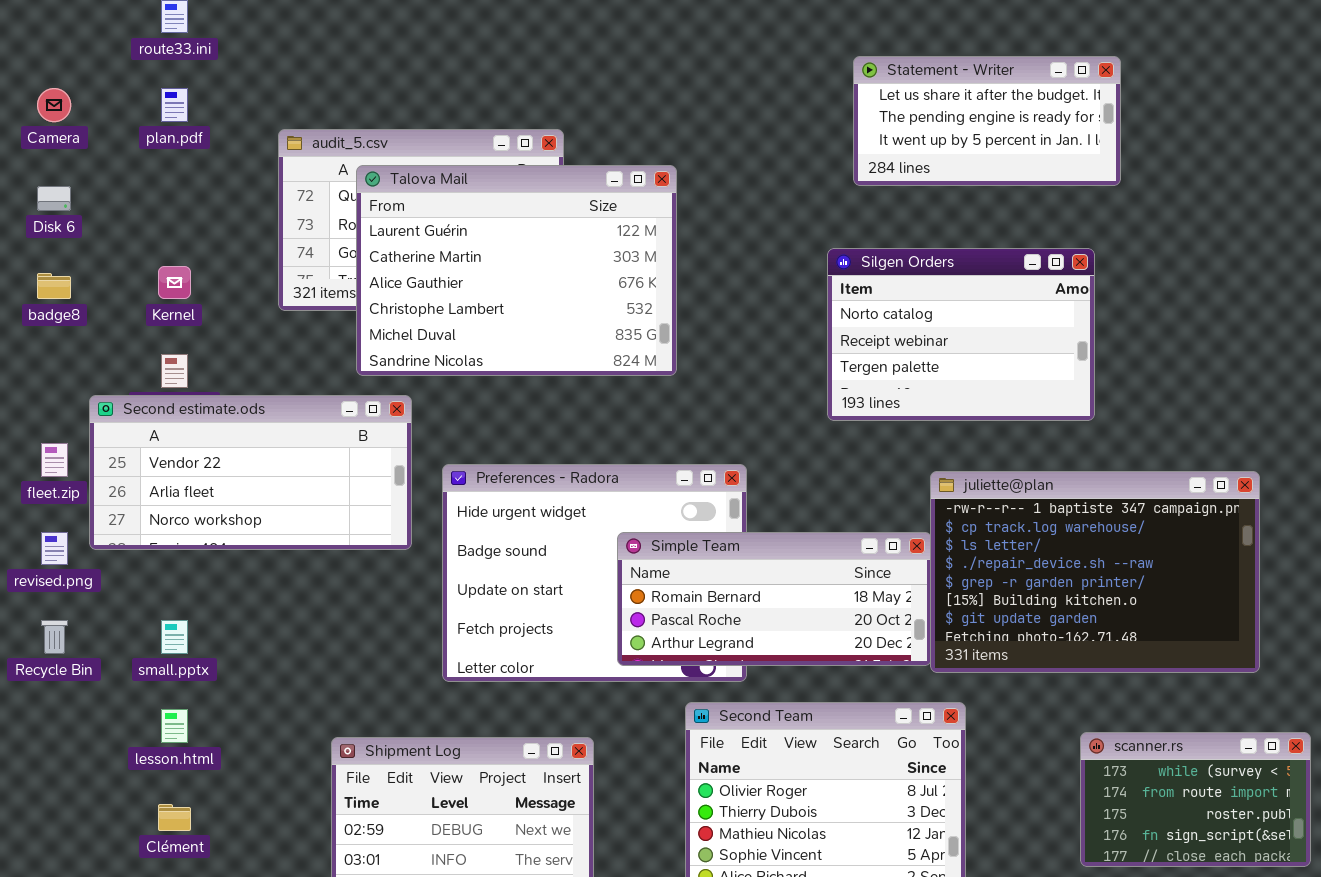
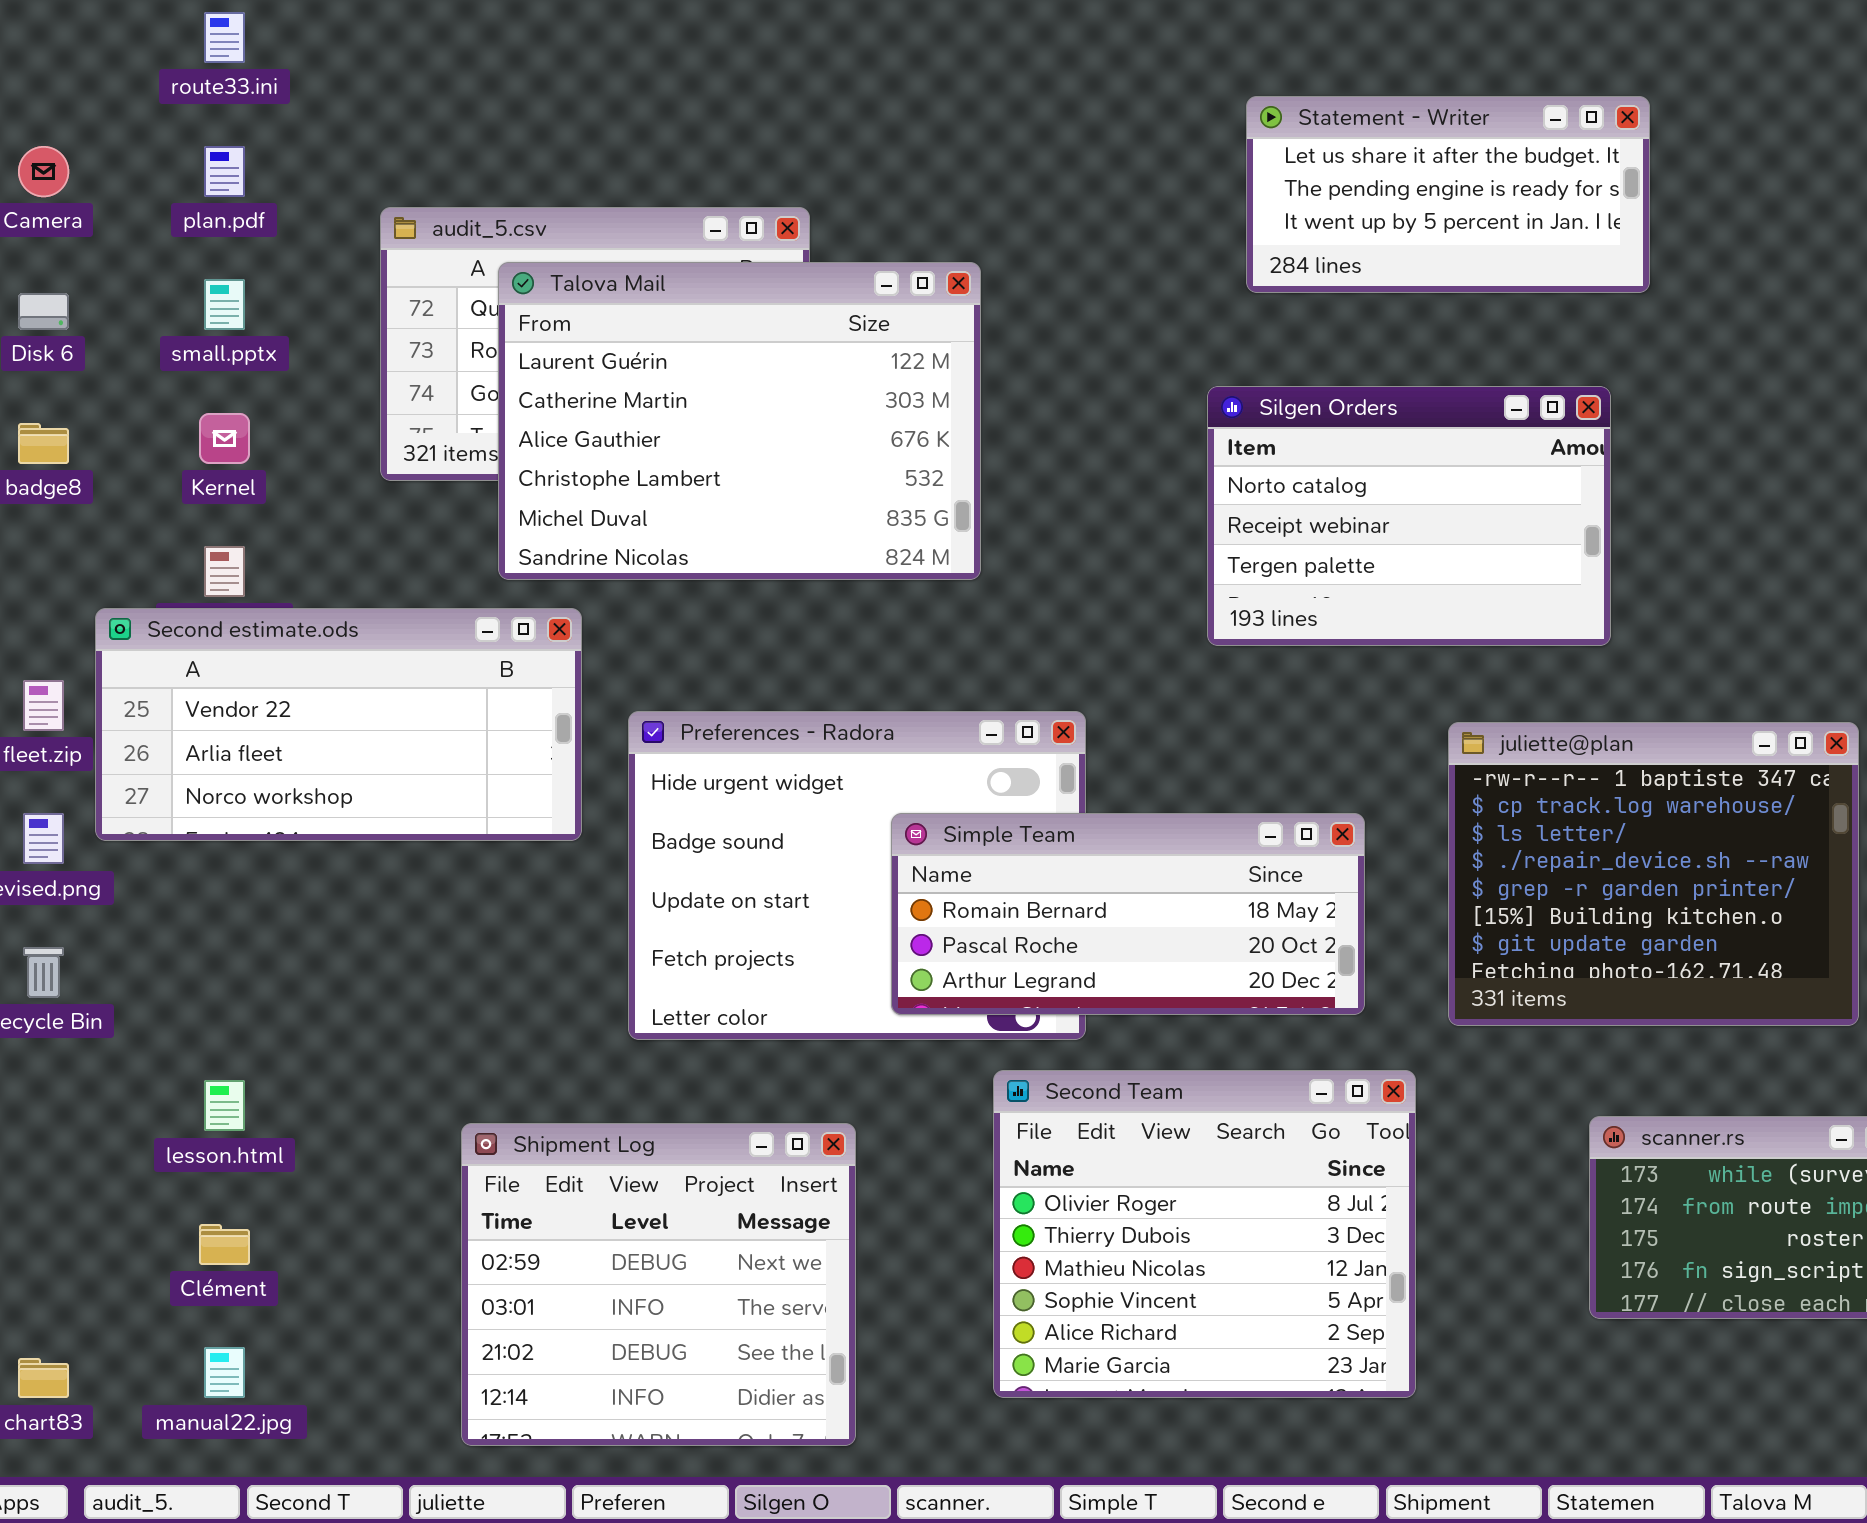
juliette@plan: [930,471,1260,673] -> [1448,722,1859,1026], resized
small.pptx: [161,620,188,654] -> [204,279,245,330], moved

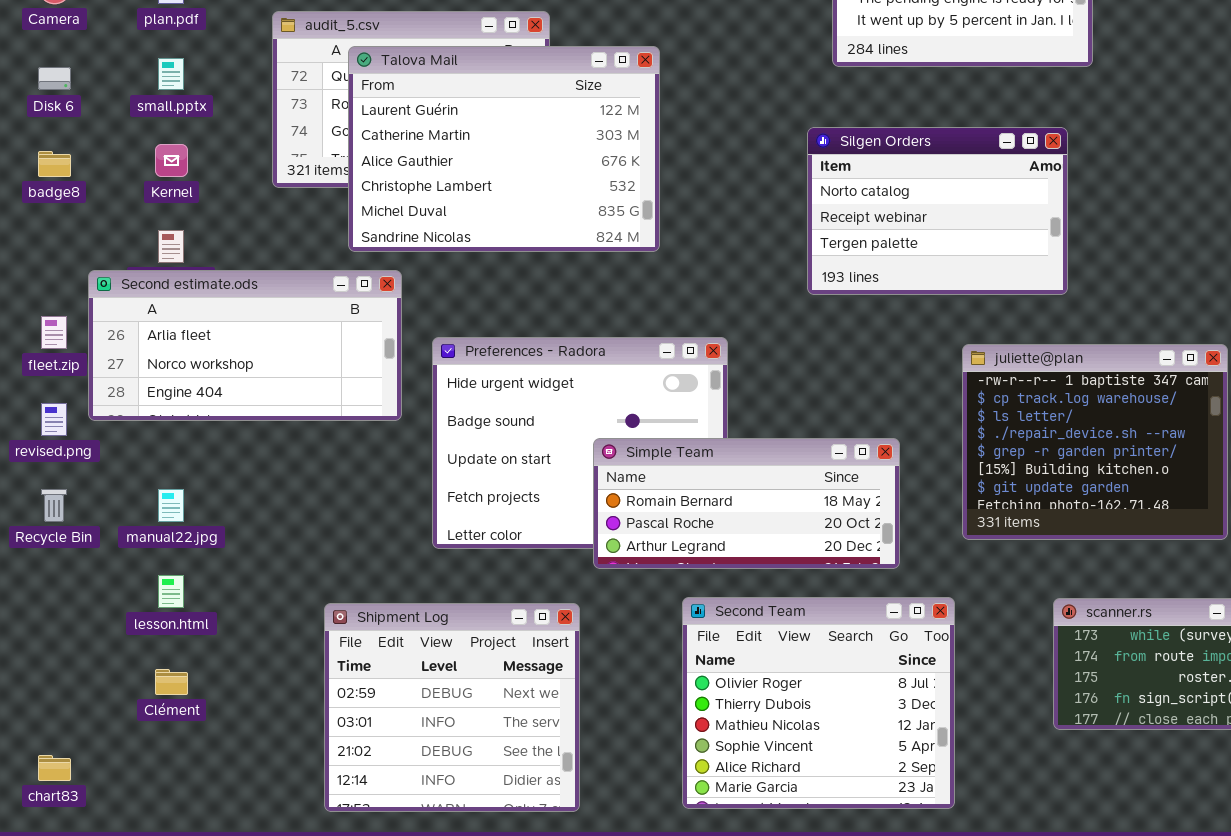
Second estimate.ods: [95,608,582,841] -> [88,270,402,421], scrolled down 1 row
Simple Team: [891,813,1365,1015] -> [593,438,900,569], moved
Second Team: [993,1070,1416,1398] -> [682,597,955,809], moved
manual22.jpg: [204,1347,245,1398] -> [158,489,184,522], moved

